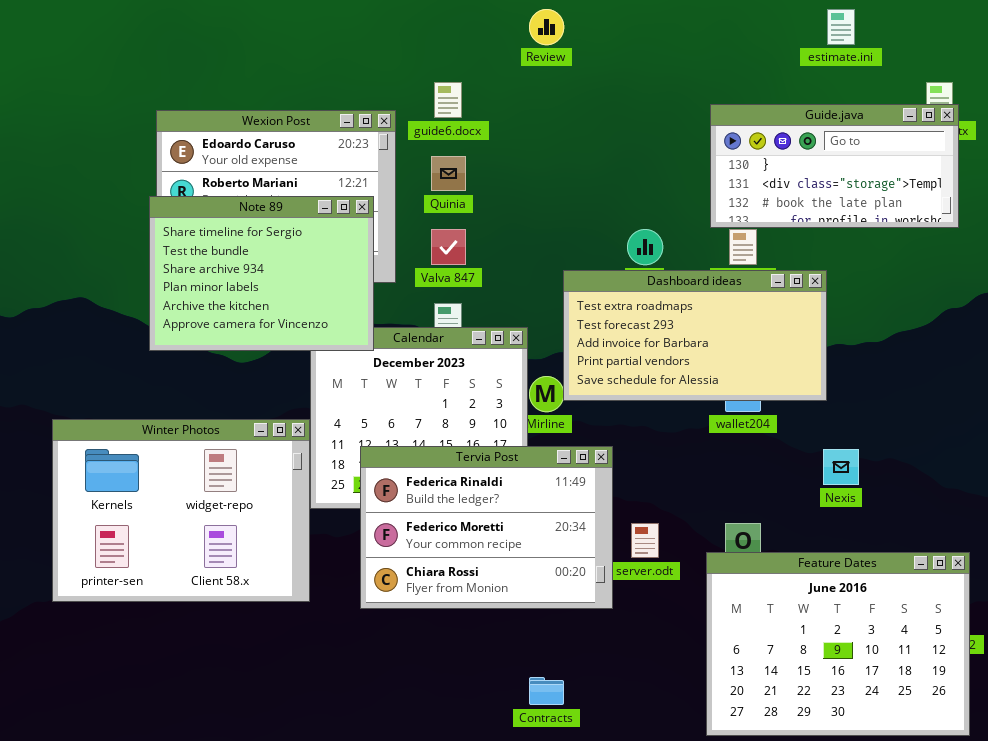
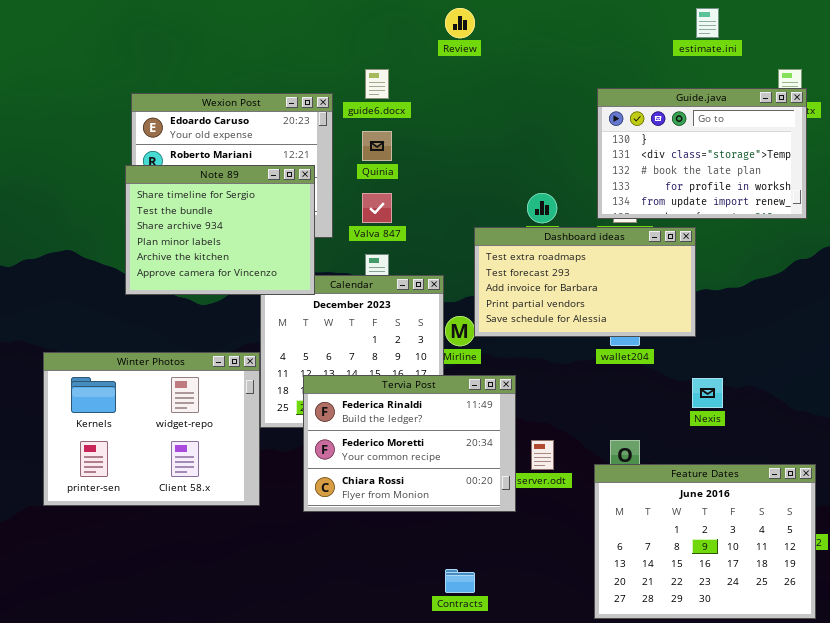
Guide.java: [710,104,959,228] -> [597,88,807,219], resized

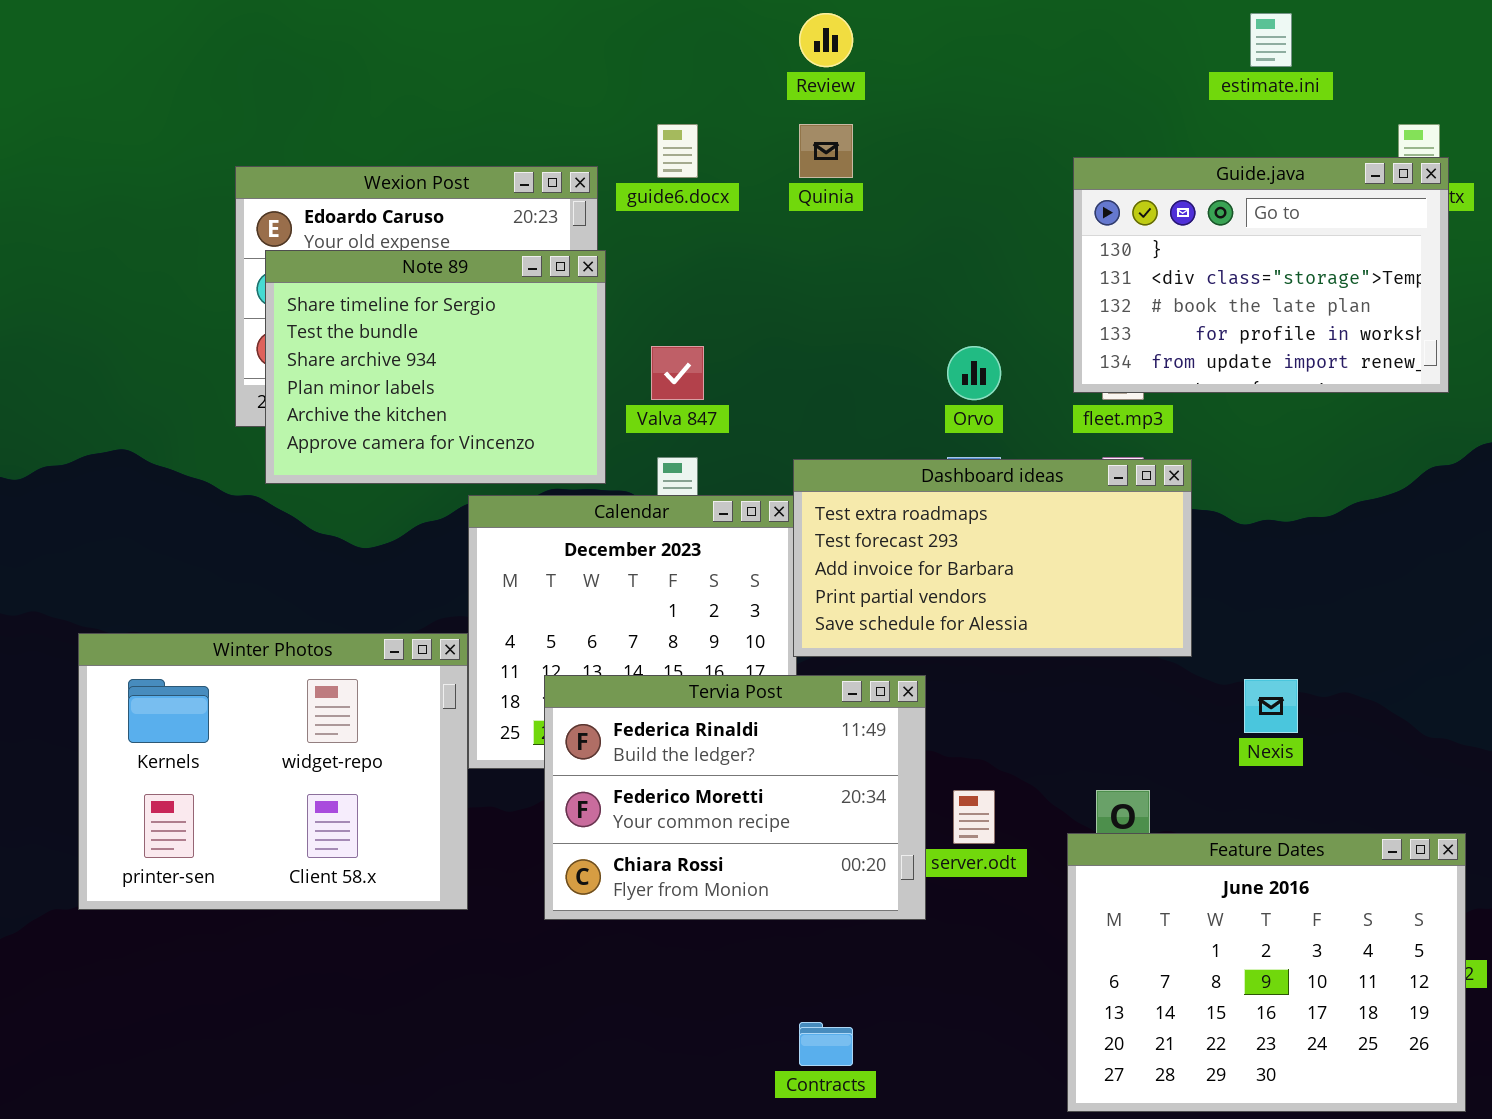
Quinia: [362,131,392,161] -> [799,124,853,178], moved
Note 89: [125,165,315,295] -> [265,250,606,484], moved
Dashboard ideas: [474,227,696,337] -> [793,459,1192,657], moved

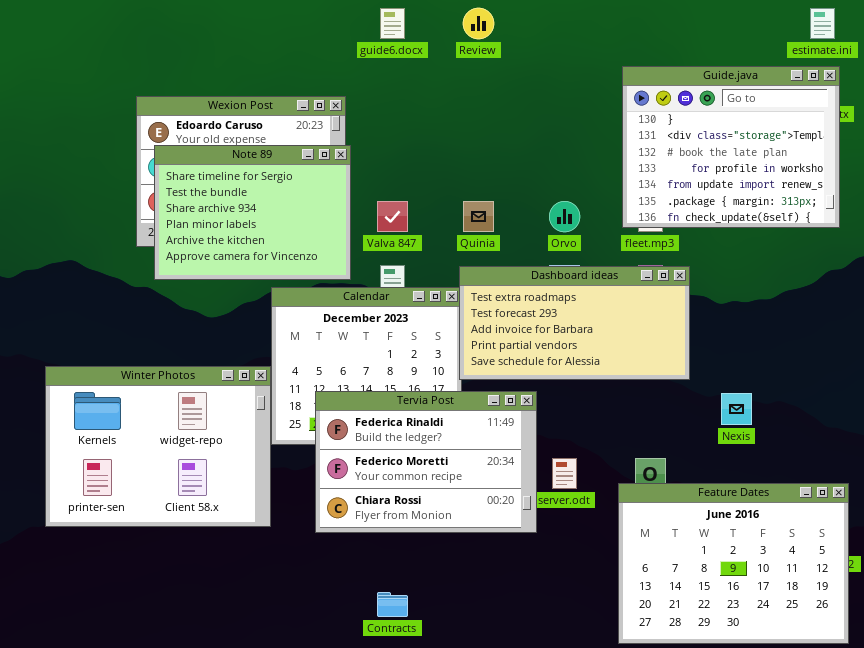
estimate.ini: [1250,13,1292,67] -> [810,8,835,39], moved
guide6.docx: [657,124,698,178] -> [380,8,405,39], moved
Quinia: [799,124,853,178] -> [463,201,494,232], moved
Guide.java: [1073,157,1449,393] -> [622,66,840,228], resized
Contracts: [799,1022,853,1066] -> [377,592,408,617], moved

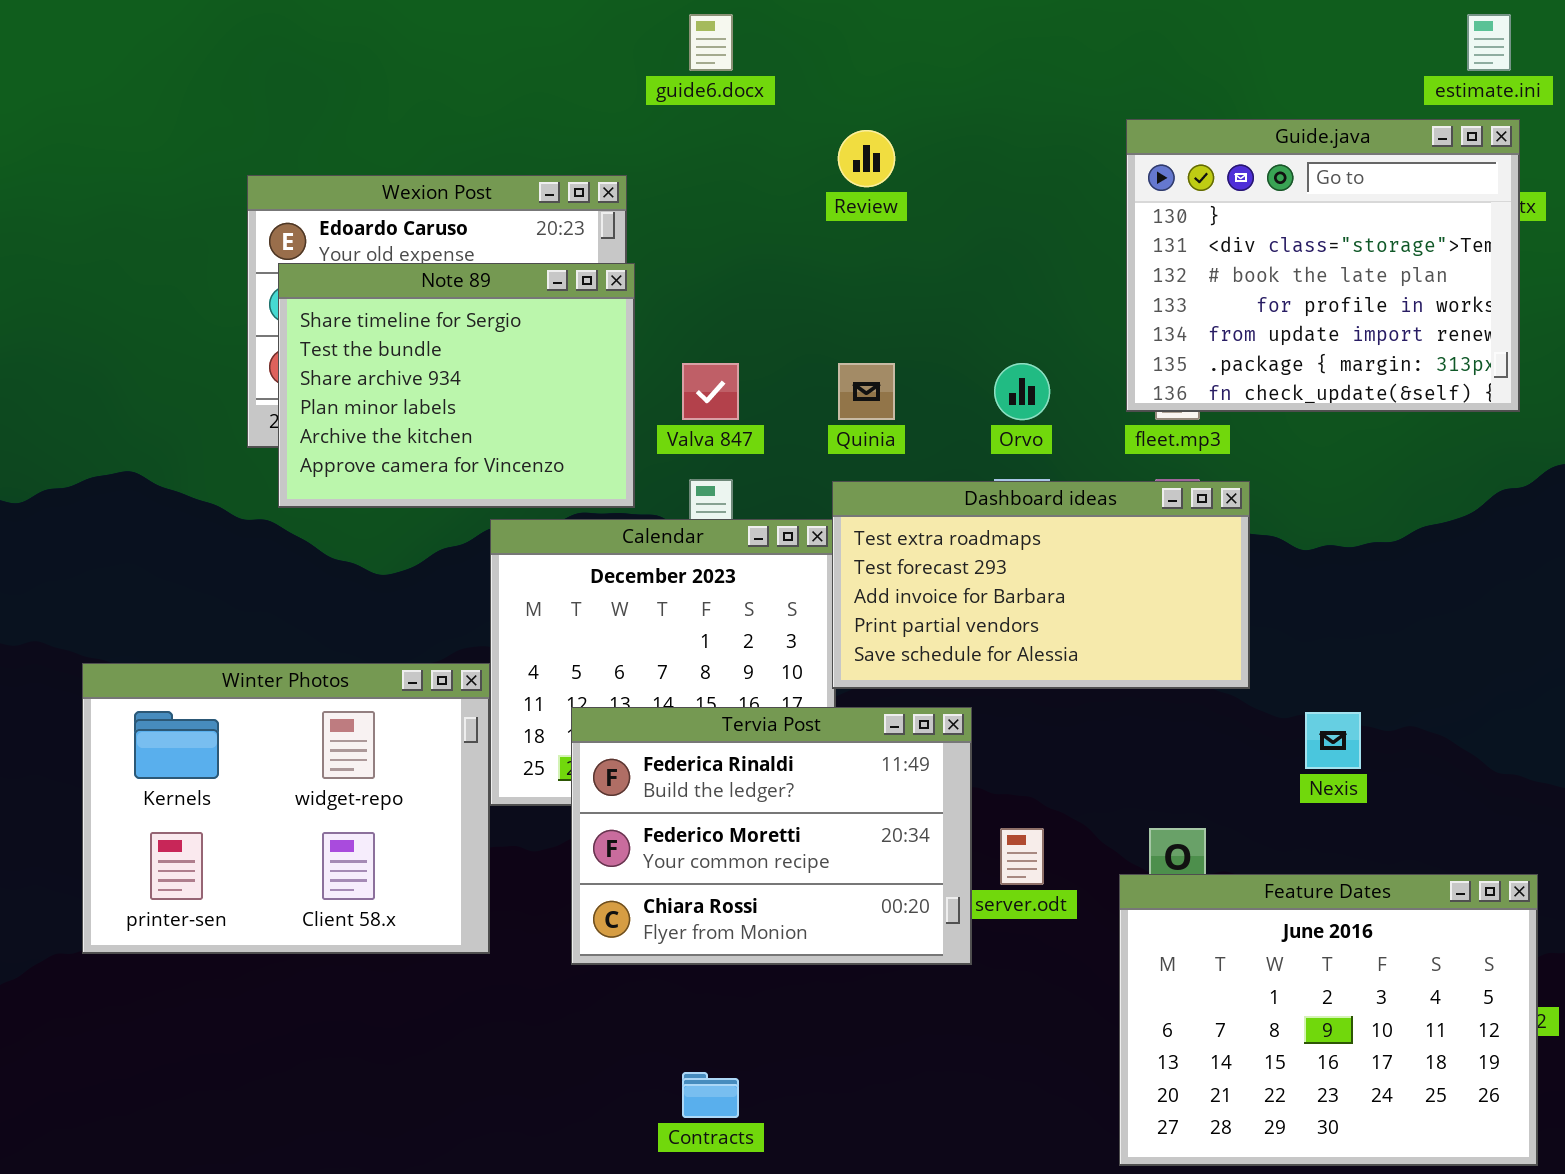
Review: [463,8,494,39] -> [838,130,895,187], moved

